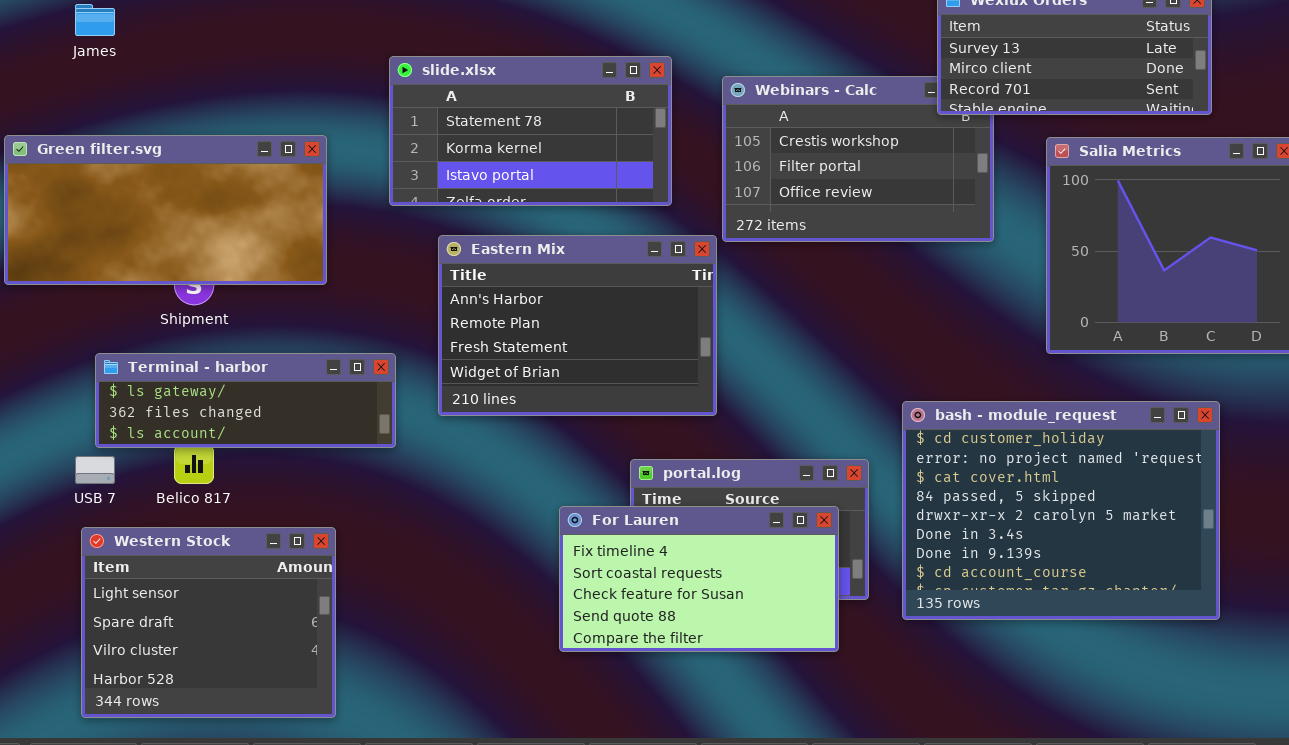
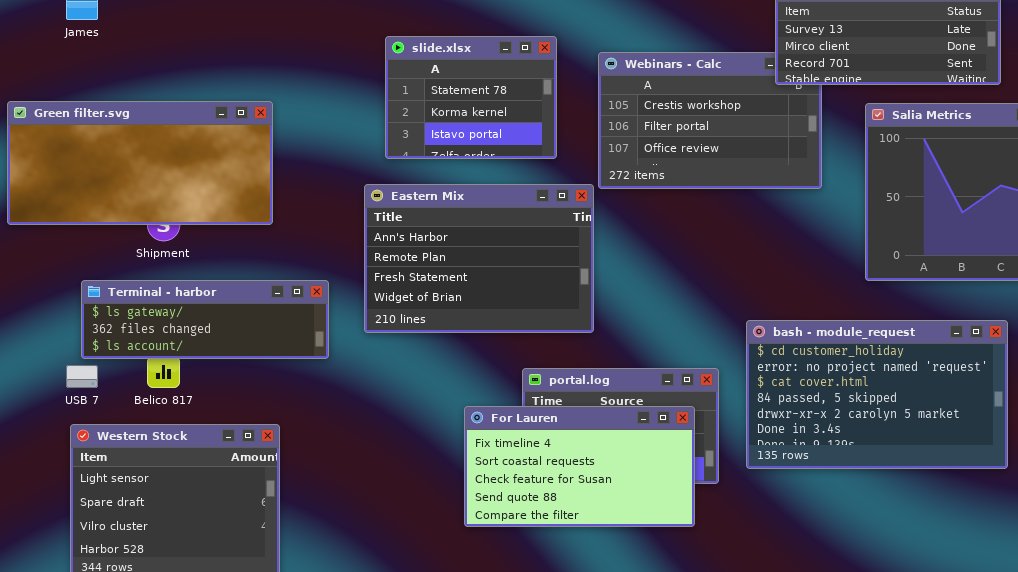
slide.xlsx: [389,56,672,206] -> [385,36,557,159], resized
bash - module_request: [902,401,1220,620] -> [746,320,1008,469], resized

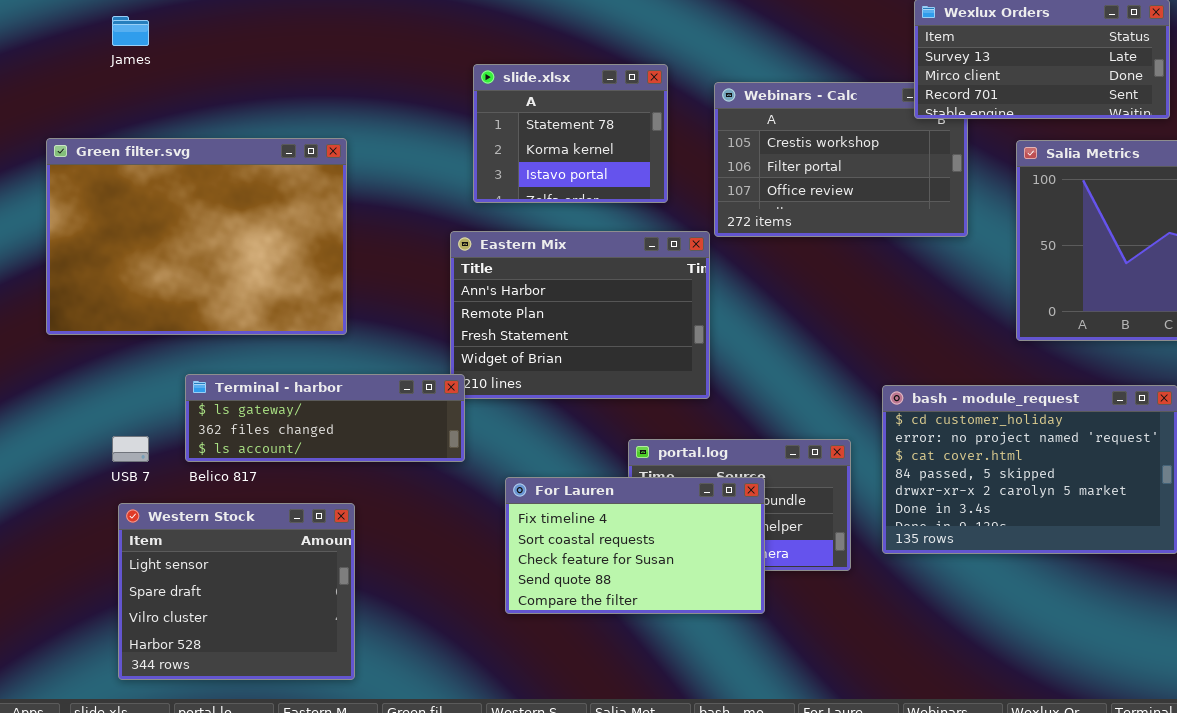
Green filter.svg: [7,101,273,225] -> [46,138,347,335], resized
Terminal - harbor: [81,280,329,359] -> [185,374,465,462], moved
For Lauren: [464,406,695,527] -> [505,477,765,614], moved

